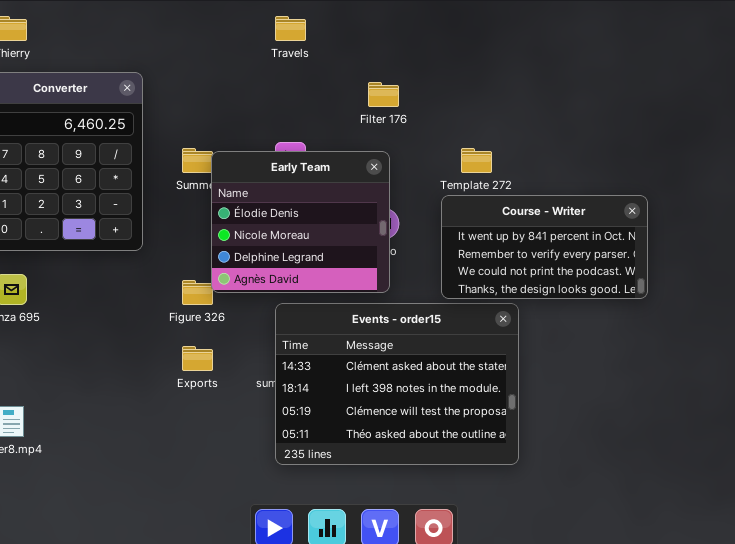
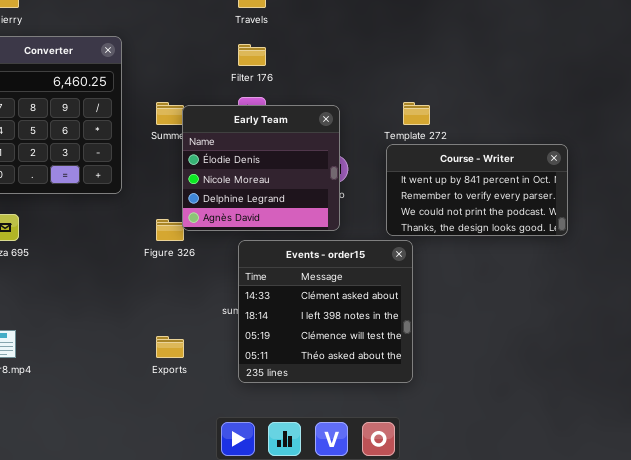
Filter 176: [368,82,399,107] -> [238,44,266,66], moved
Events - order15: [275,303,519,465] -> [238,240,413,383], resized
Exports: [182,346,213,371] -> [156,336,184,358], moved

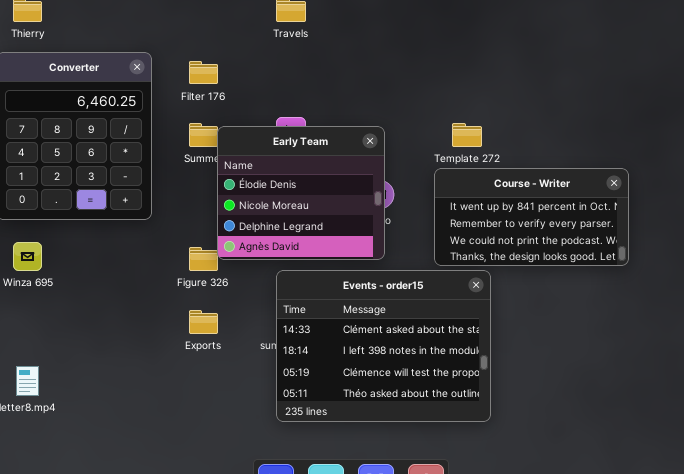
Filter 176: [238,44,266,66] -> [189,61,218,84], moved
Events - order15: [238,240,413,383] -> [276,270,491,422], resized
Exports: [156,336,184,358] -> [189,310,218,334], moved

